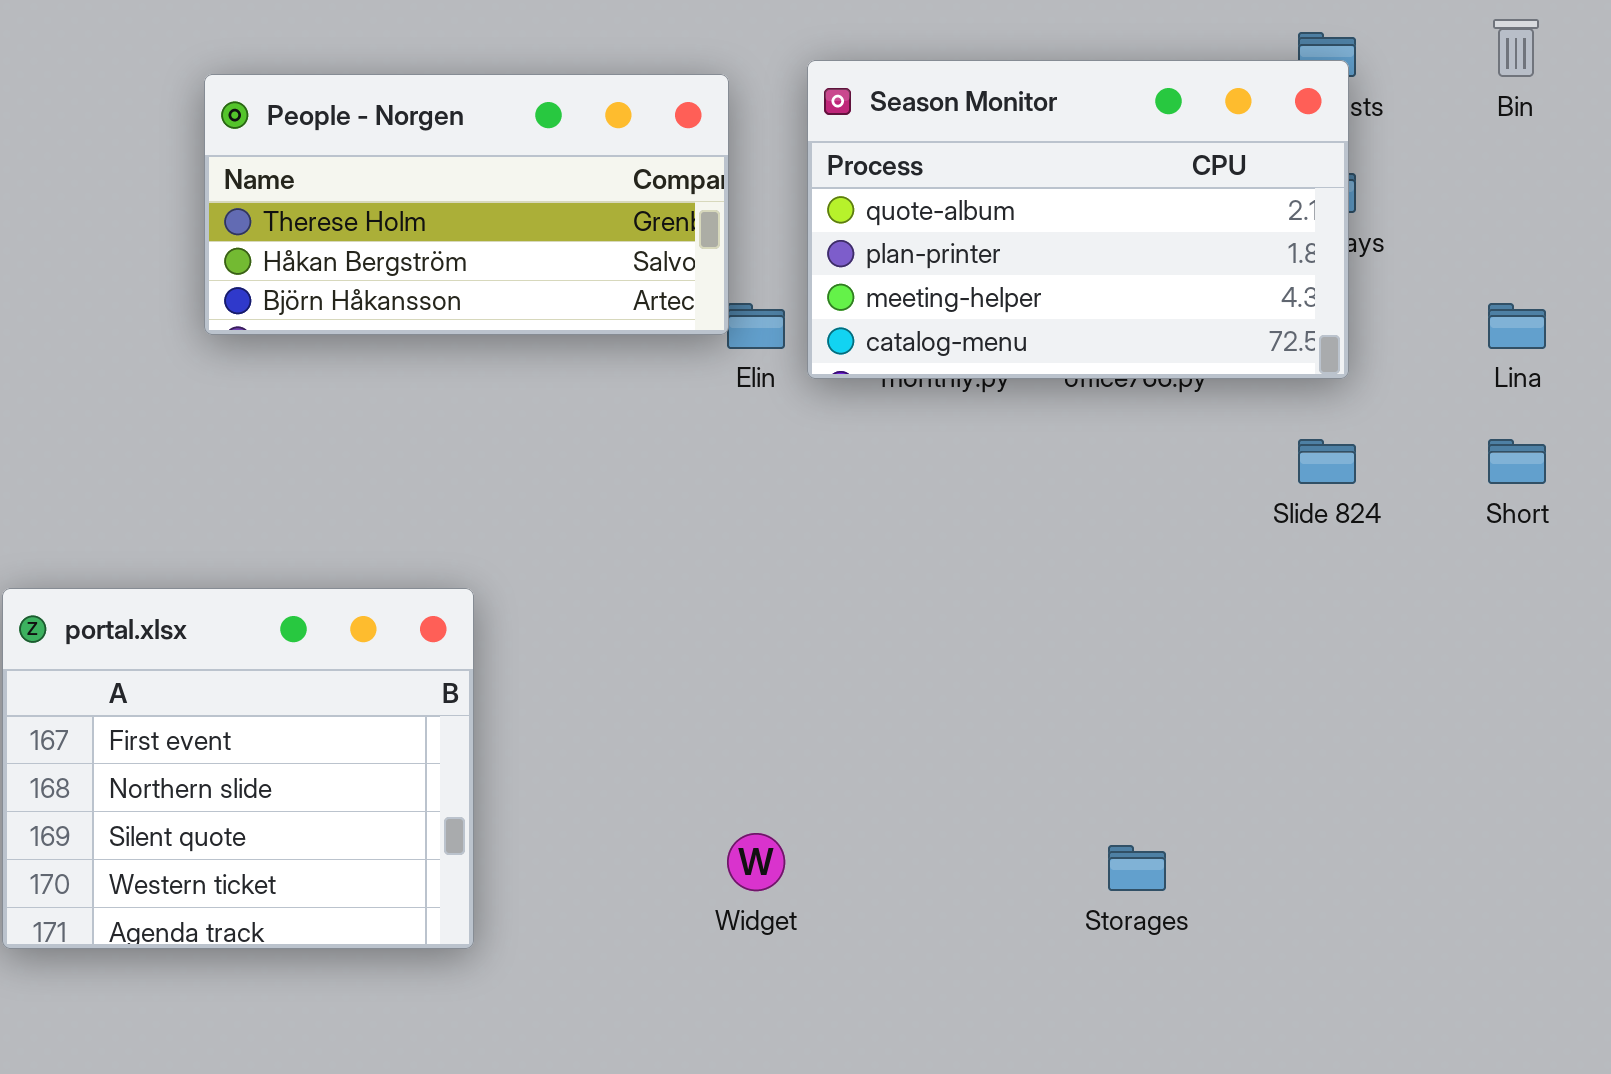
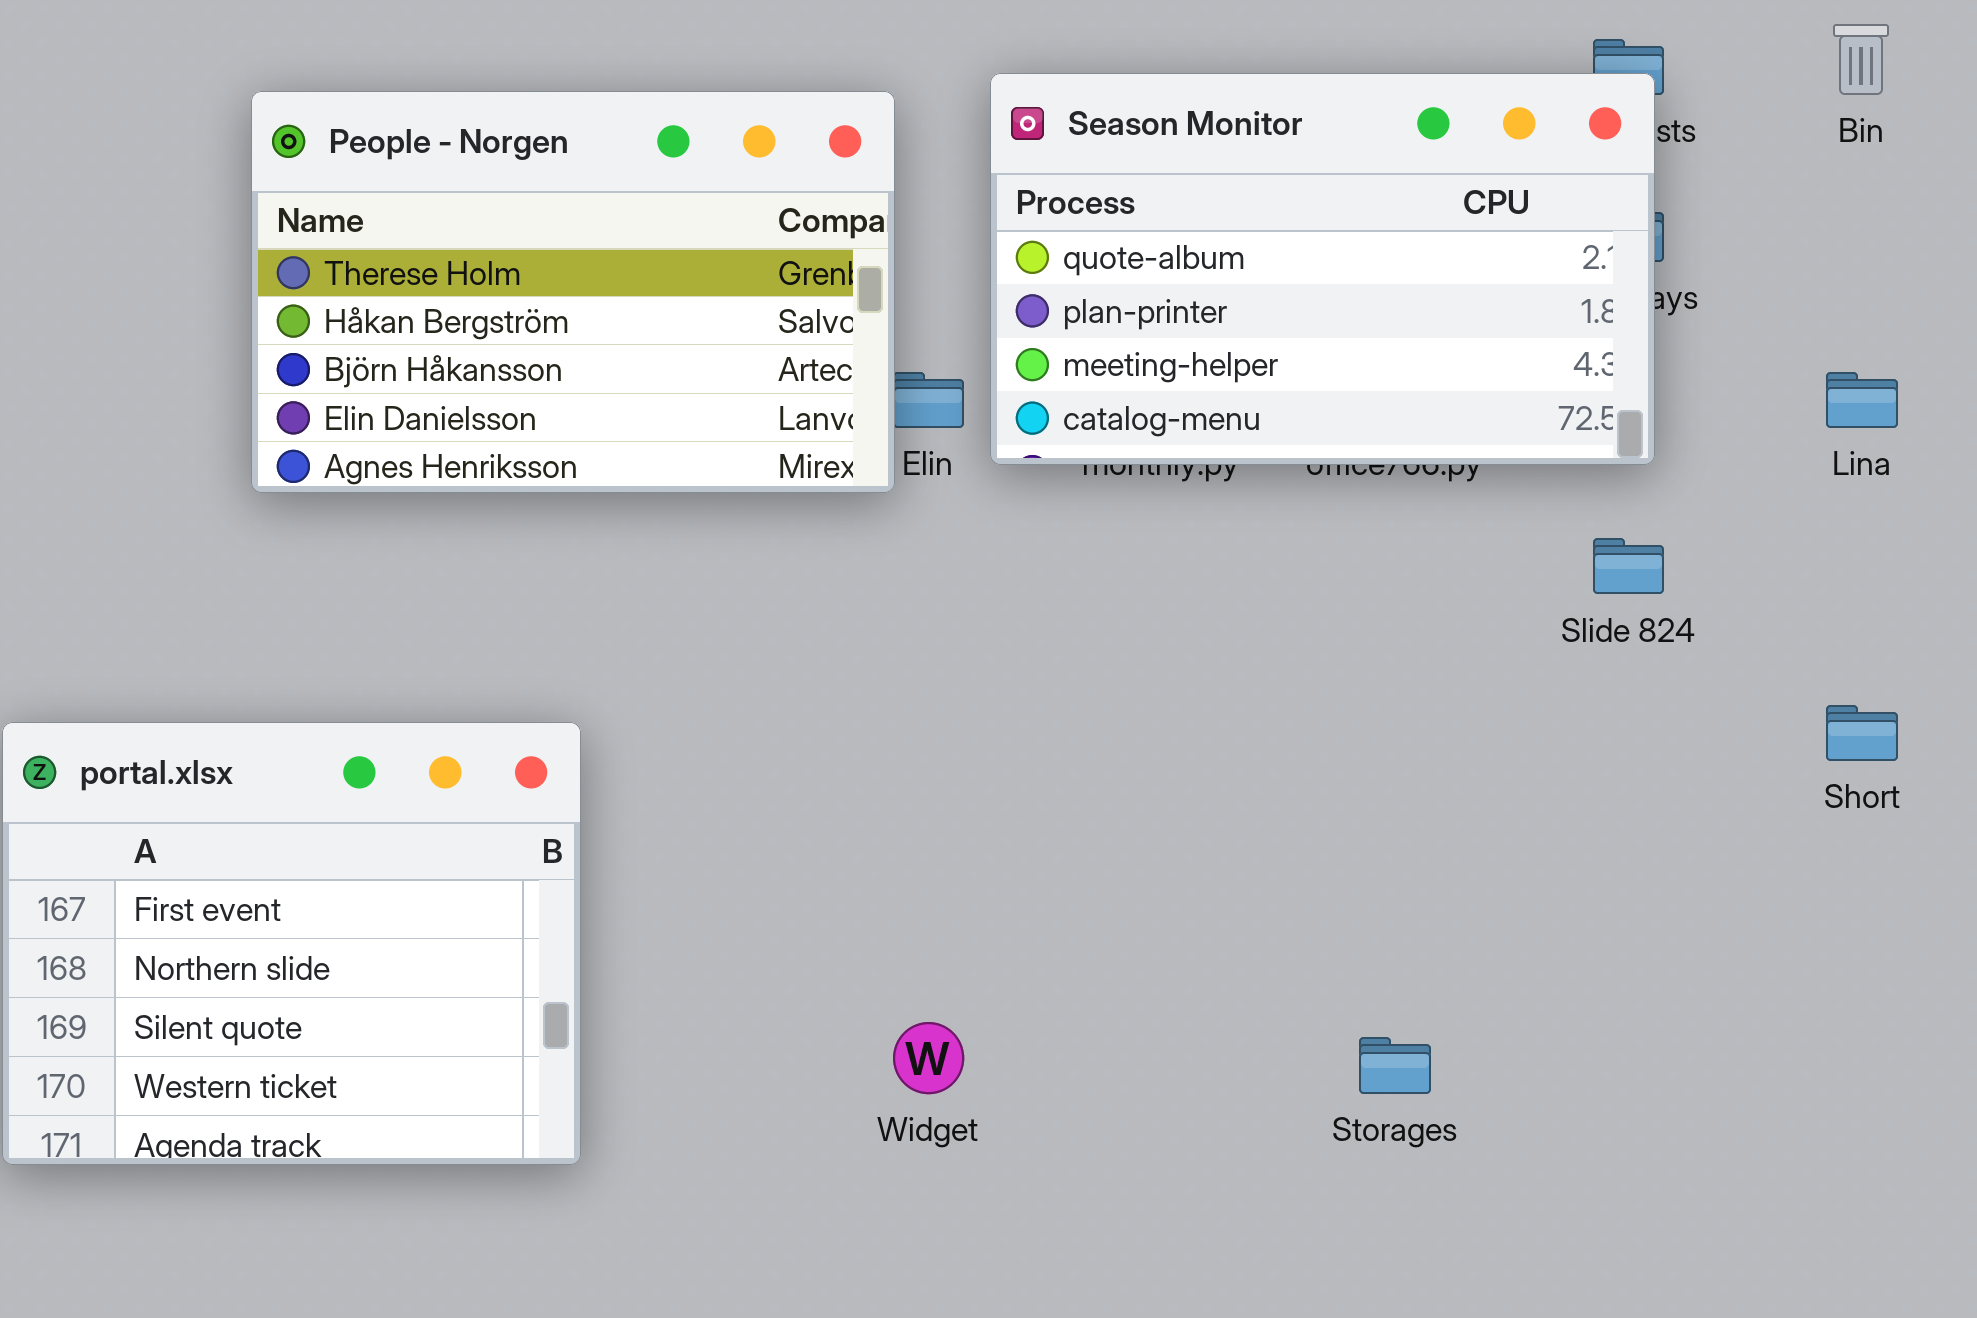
People - Norgen: [204,74,729,335] -> [251,91,895,493], resized
Short: [1488,439,1546,484] -> [1826,705,1898,761], moved

